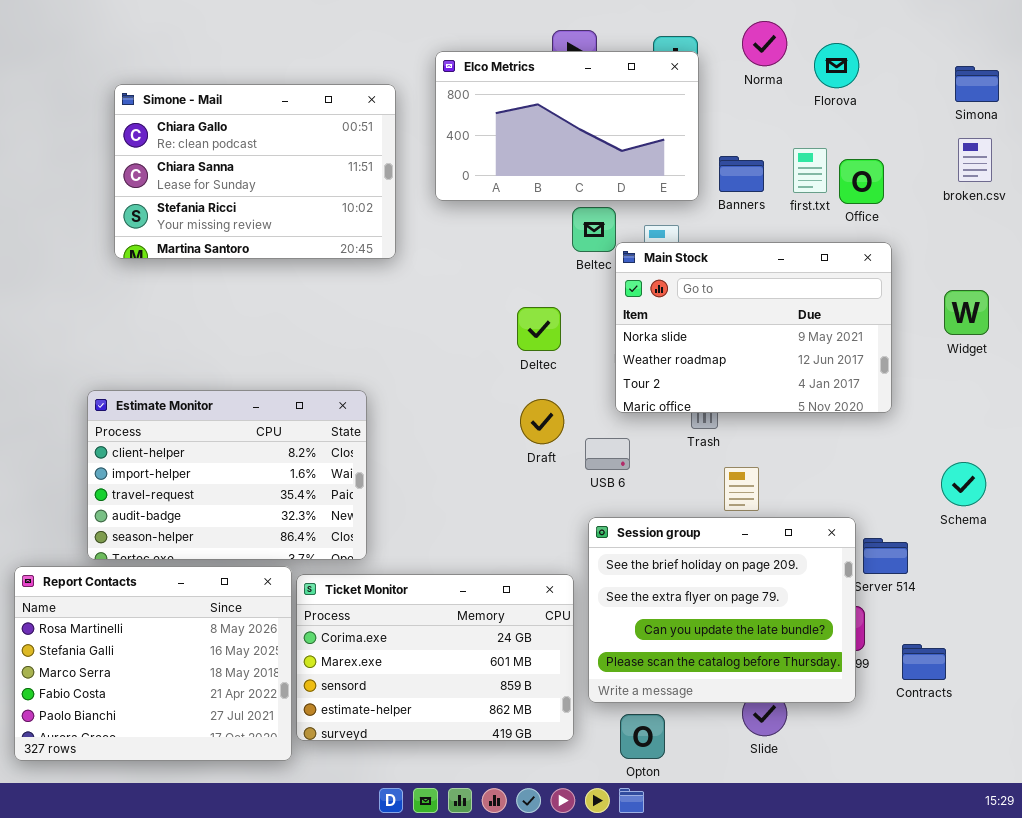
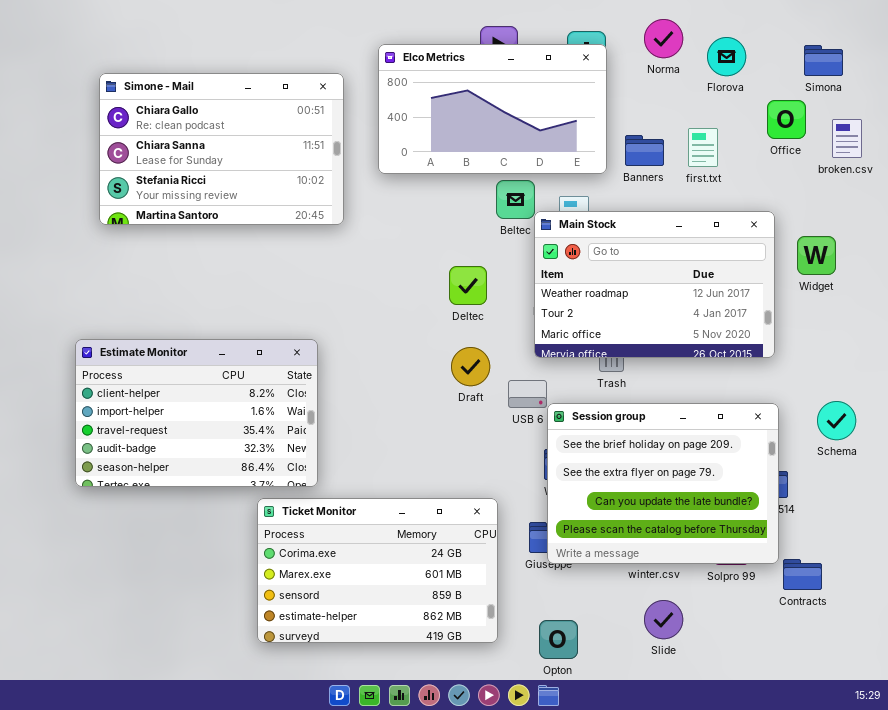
Simona: [955,66,999,102] -> [804,45,843,76], moved
Office: [839,159,884,204] -> [767,100,806,139], moved
Main Stock: [615,242,892,413] -> [534,211,775,358], scrolled down 1 row
Widget: [944,290,989,335] -> [797,236,836,275], moved
Session group: [588,517,856,703] -> [547,403,779,564], moved
Report Contacts: [14,566,292,761] -> none, closed

